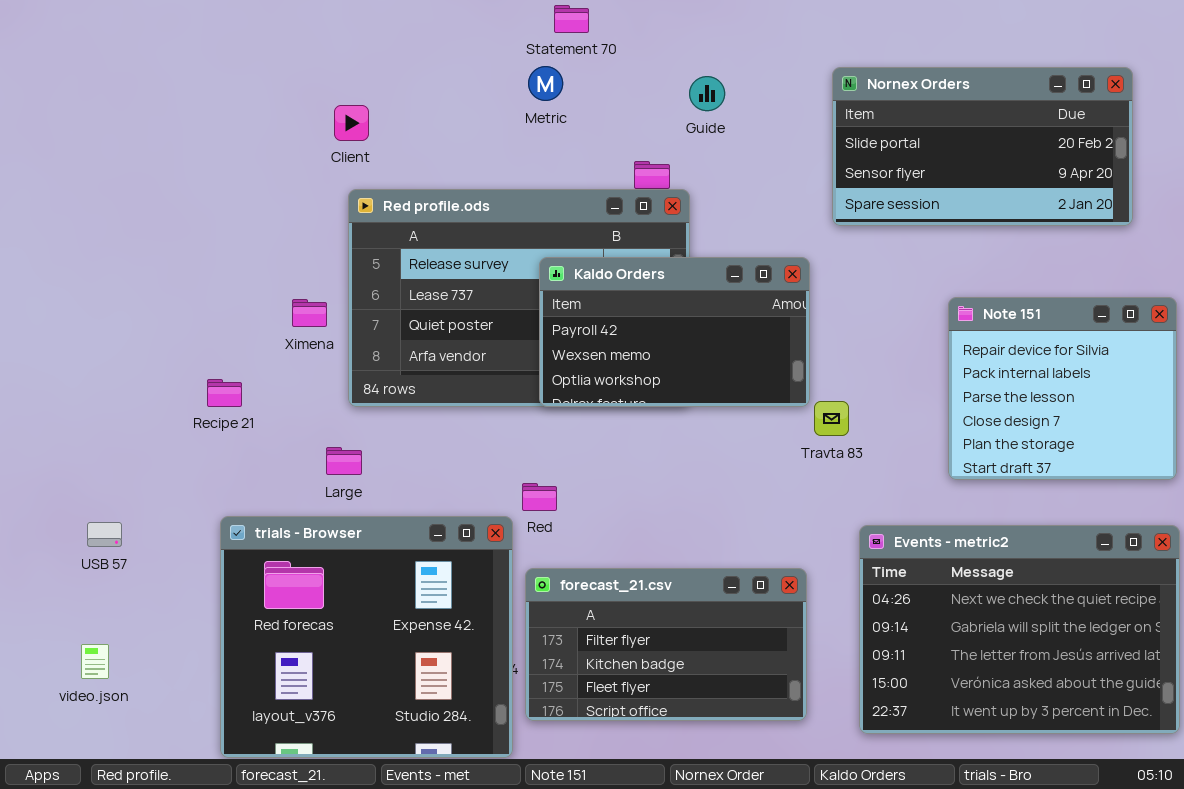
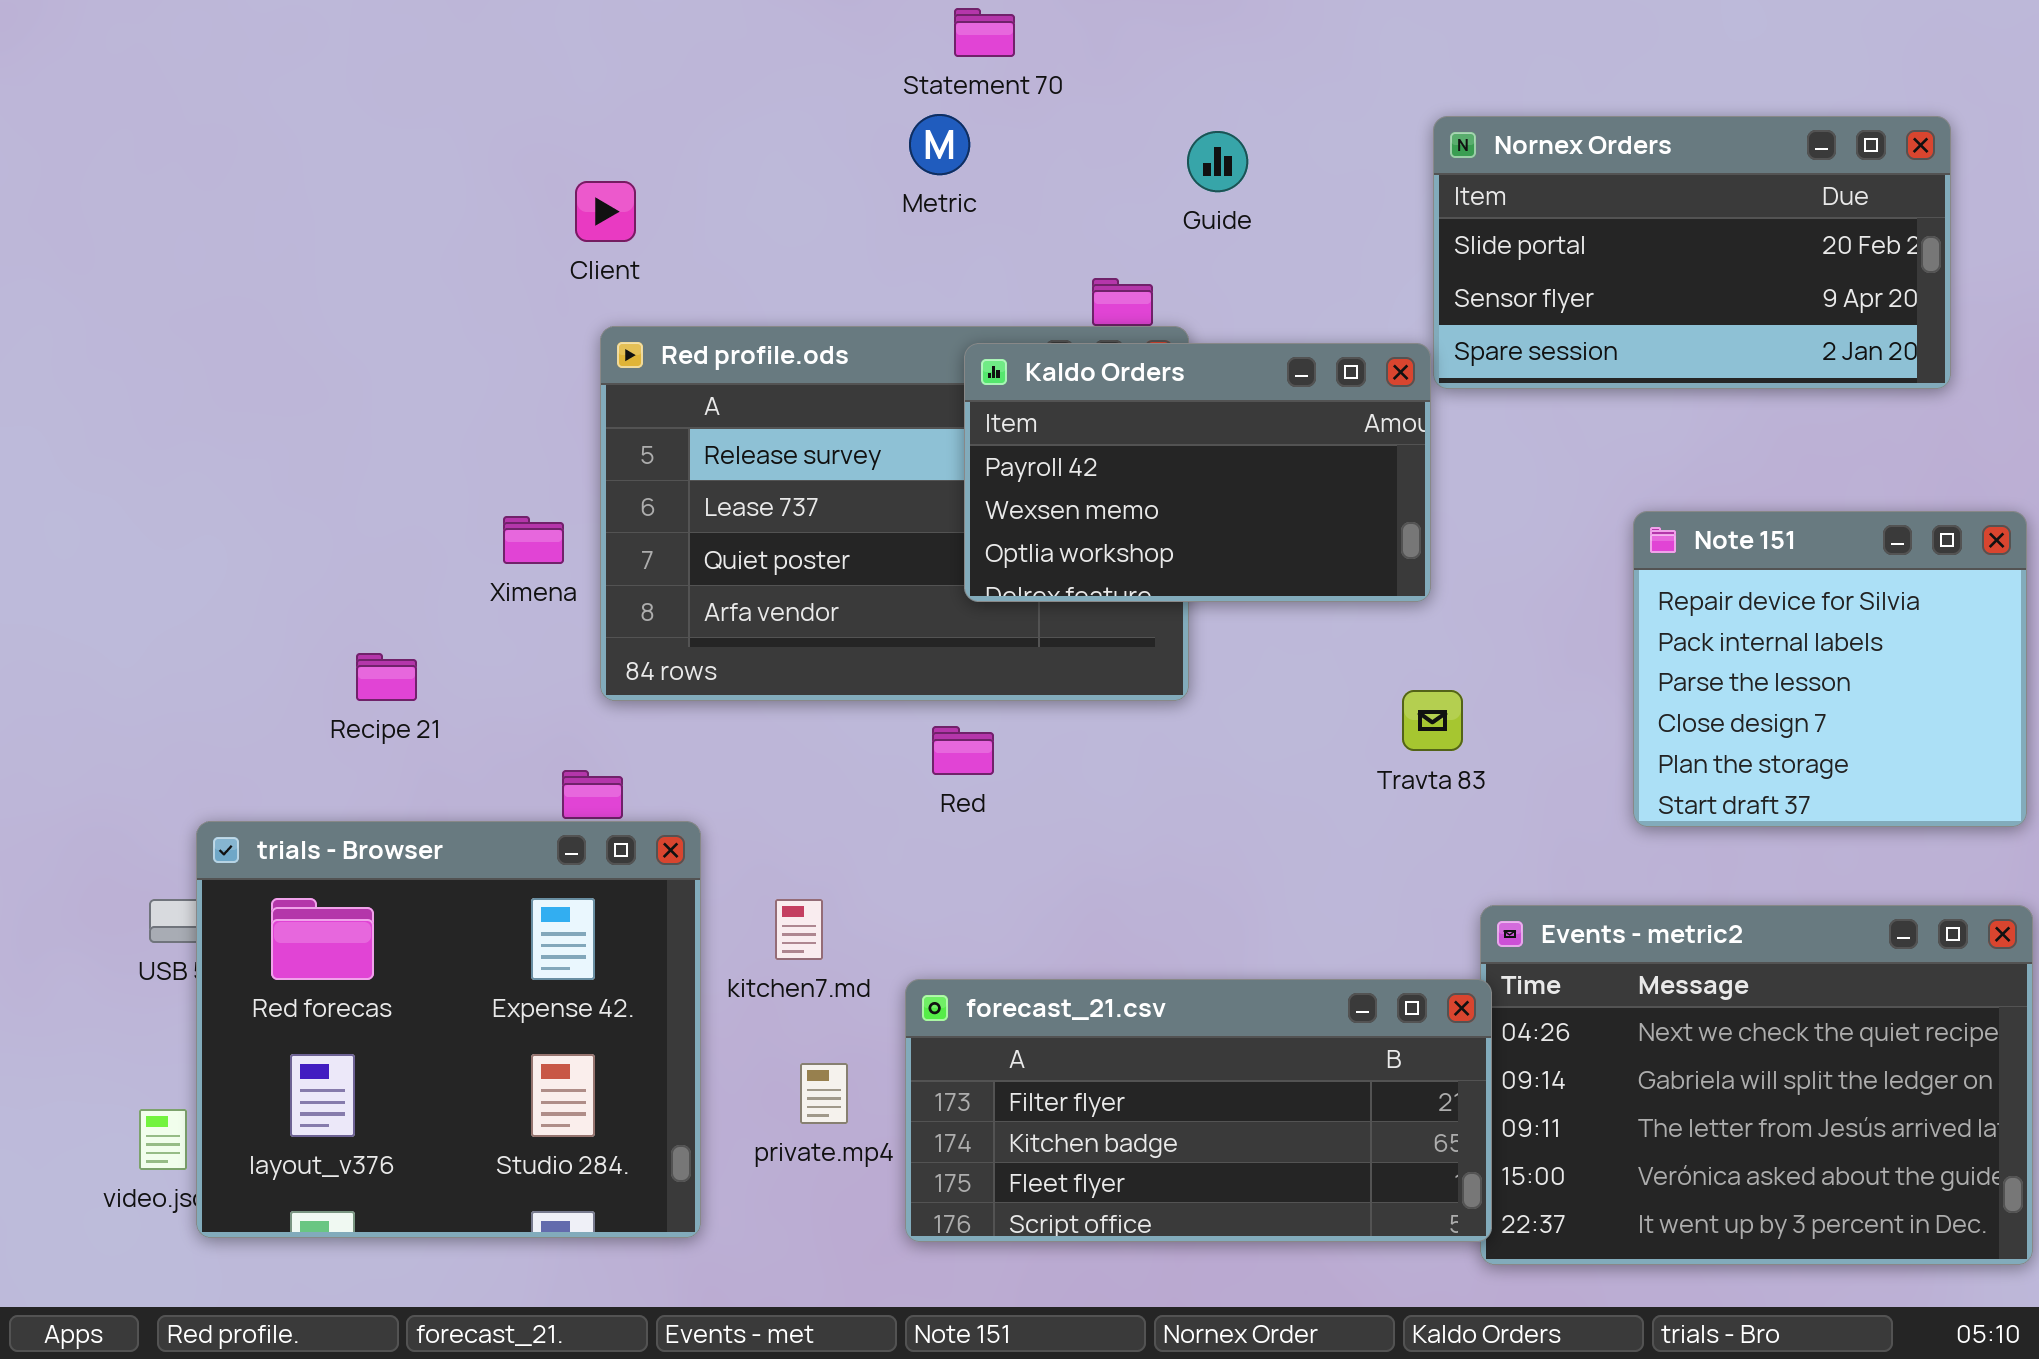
Kaldo Orders: [539,257,810,407] -> [964,343,1431,602], moved
Red: [522,483,557,511] -> [932,726,994,775], moved
trials - Browser: [220,516,513,758] -> [196,821,701,1238], moved
forecast_21.csv: [525,568,807,721] -> [905,979,1492,1242], resized

